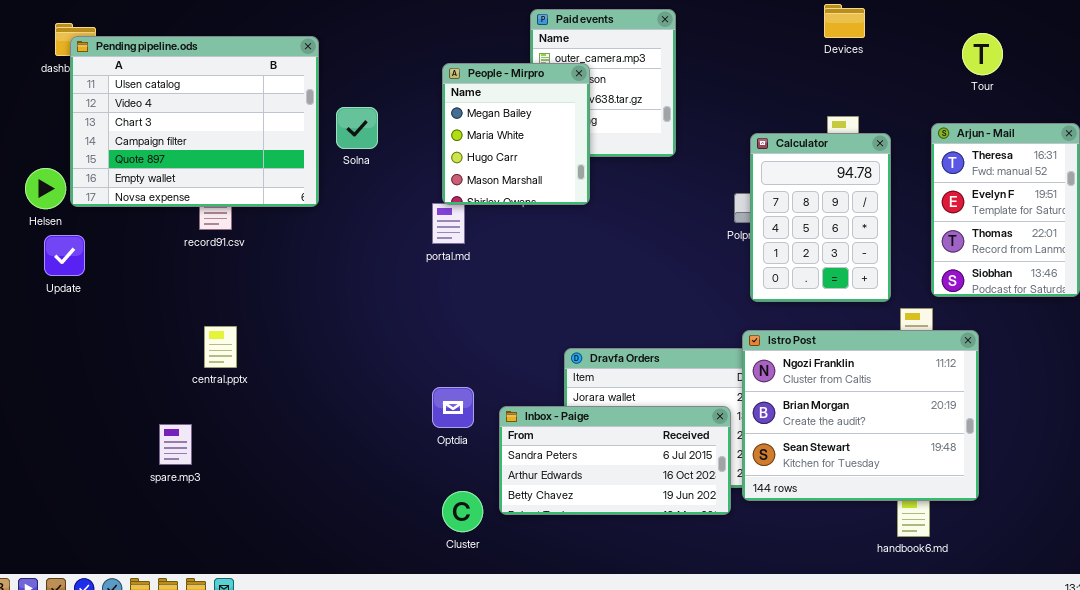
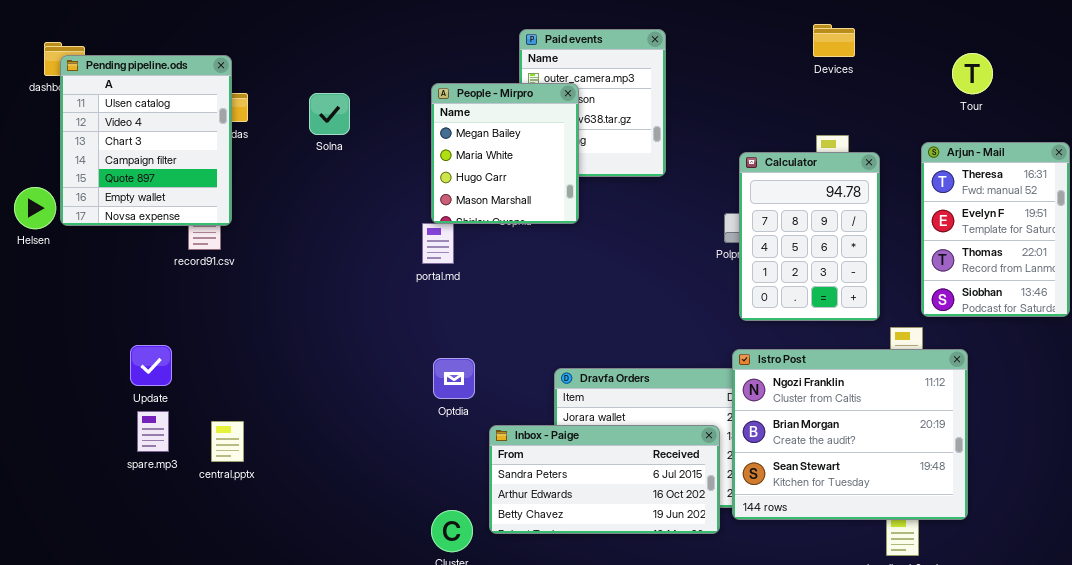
Pending pipeline.ods: [70,36,319,207] -> [60,55,232,226], resized
Solna: [336,107,378,149] -> [309,93,350,135], moved
Update: [44,235,85,276] -> [130,345,172,386], moved
central.pptx: [204,326,237,368] -> [211,421,244,462], moved
Optdia: [432,387,474,428] -> [433,358,475,399], moved
spare.mp3: [159,424,192,465] -> [137,411,169,452], moved

